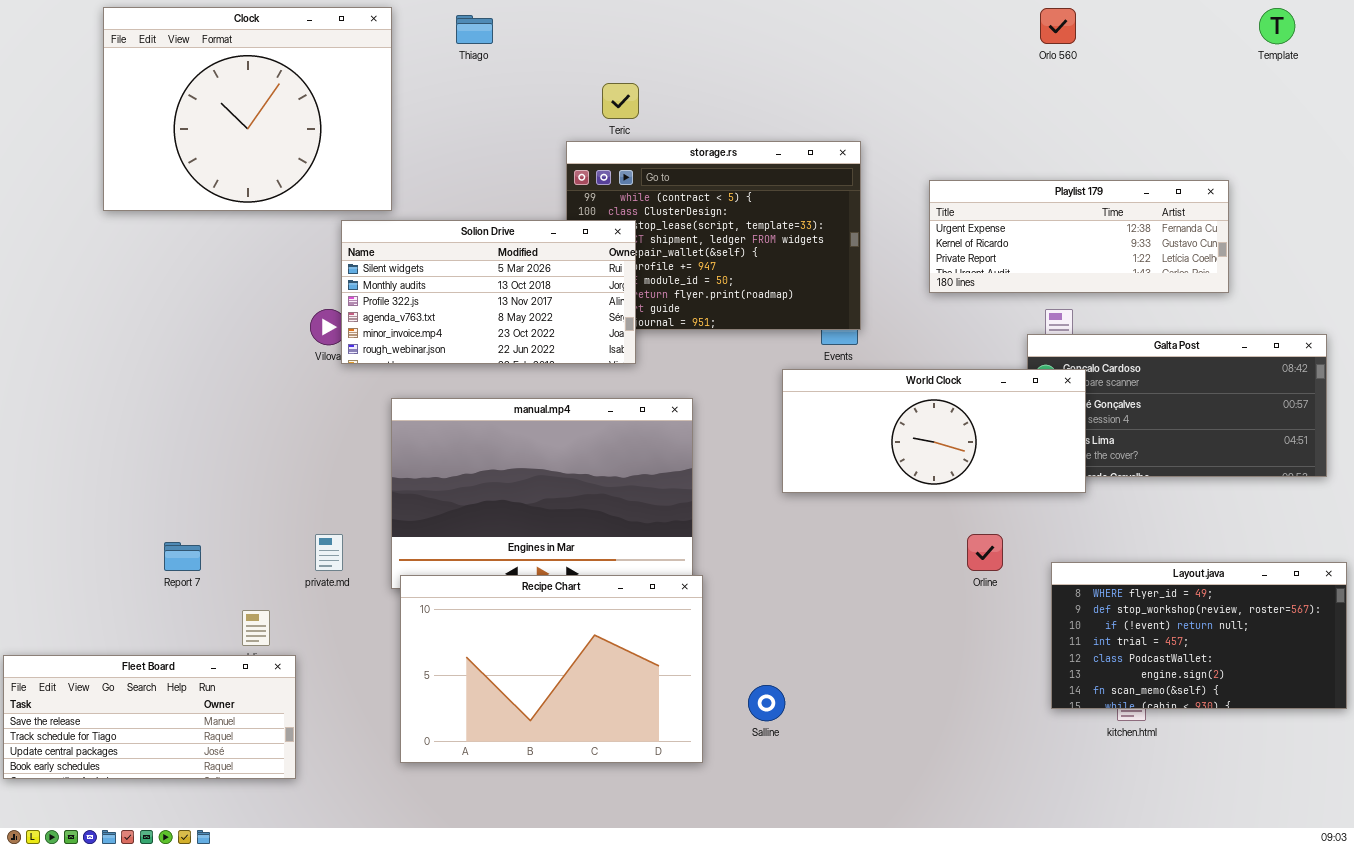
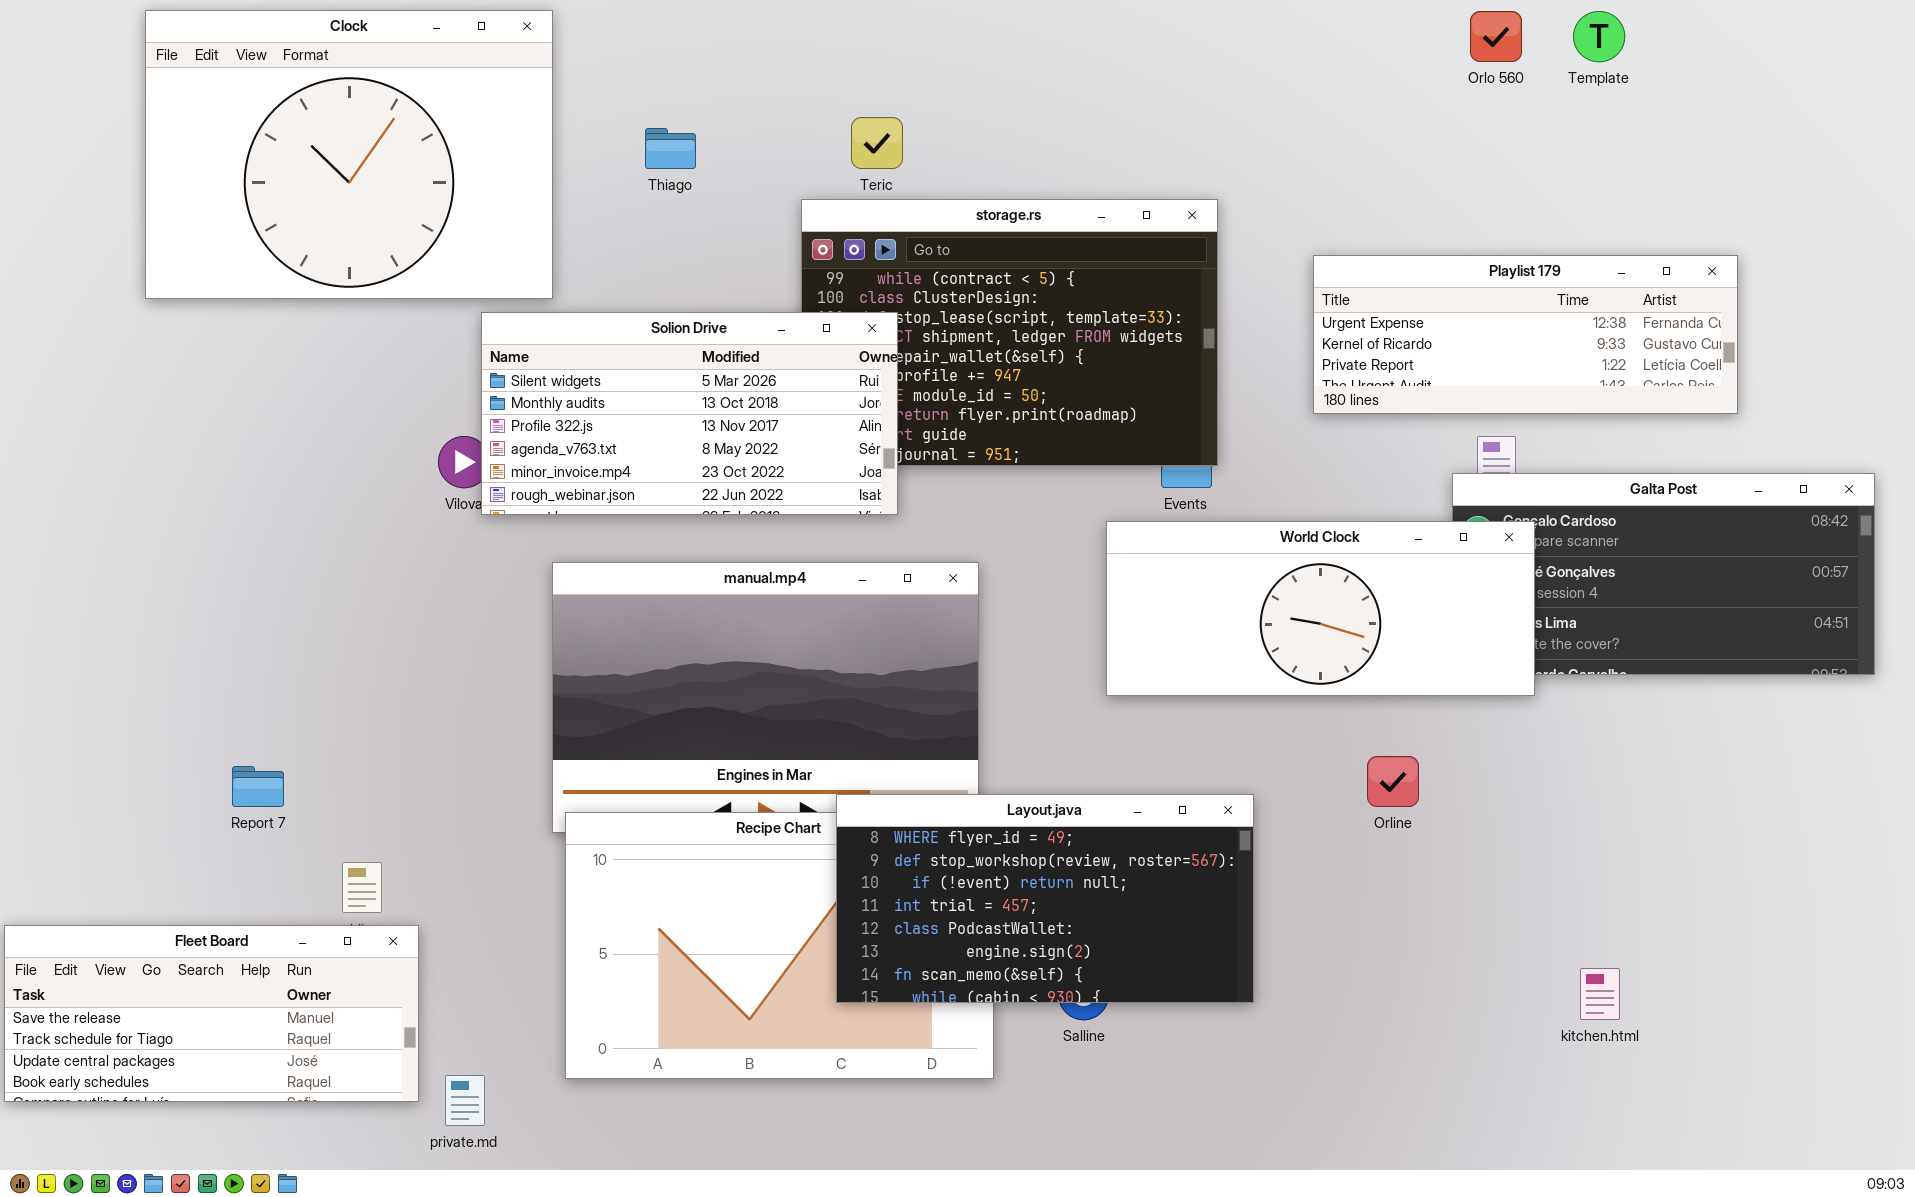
Template: [1259,8,1295,44] -> [1573,11,1625,62], moved
Thiago: [456,15,493,44] -> [645,128,696,169], moved
private.md: [315,534,343,571] -> [445,1075,485,1126], moved
Layout.java: [1051,562,1347,709] -> [836,794,1254,1003], moved

